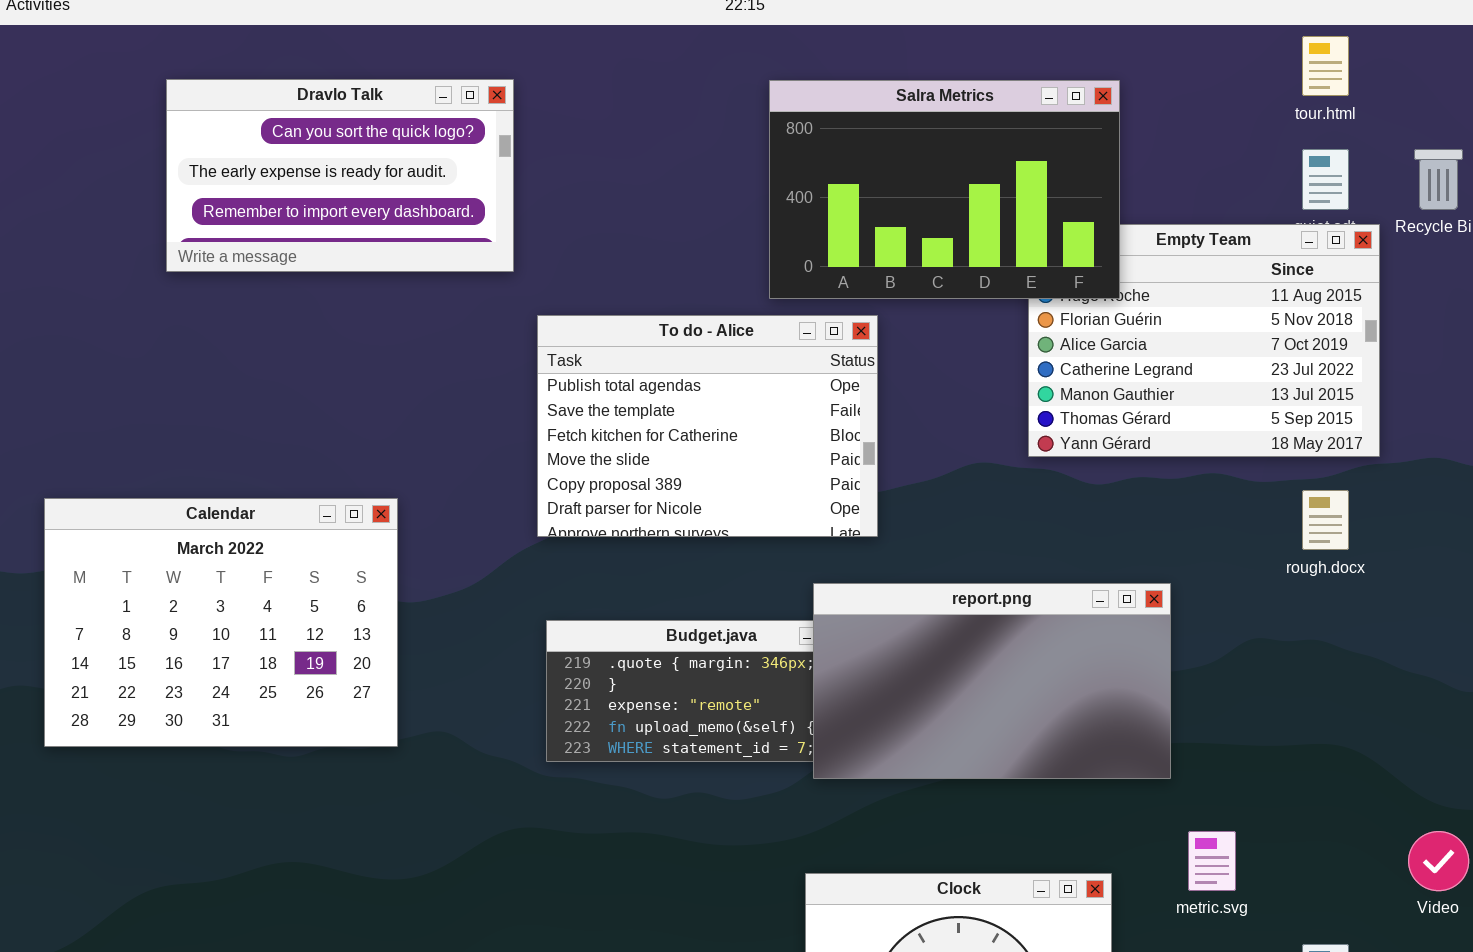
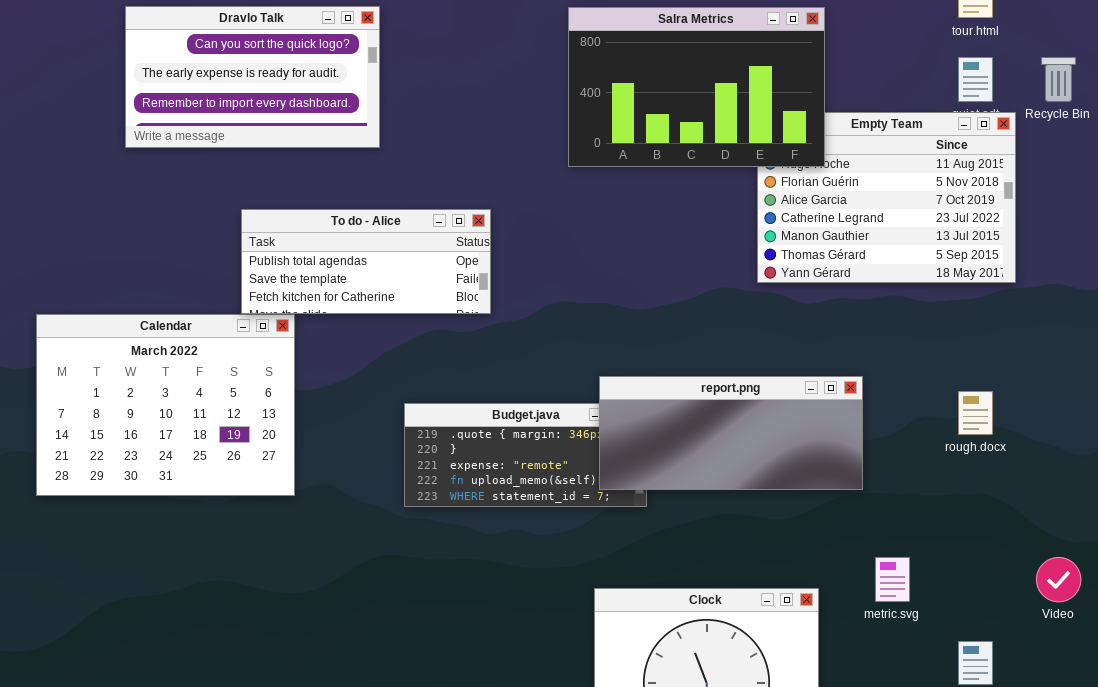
To do - Alice: [537,315,878,537] -> [241,209,491,314], moved, resized
rough.docx: [1302,490,1349,550] -> [958,391,993,435], moved
report.png: [813,583,1171,779] -> [599,376,863,490], resized

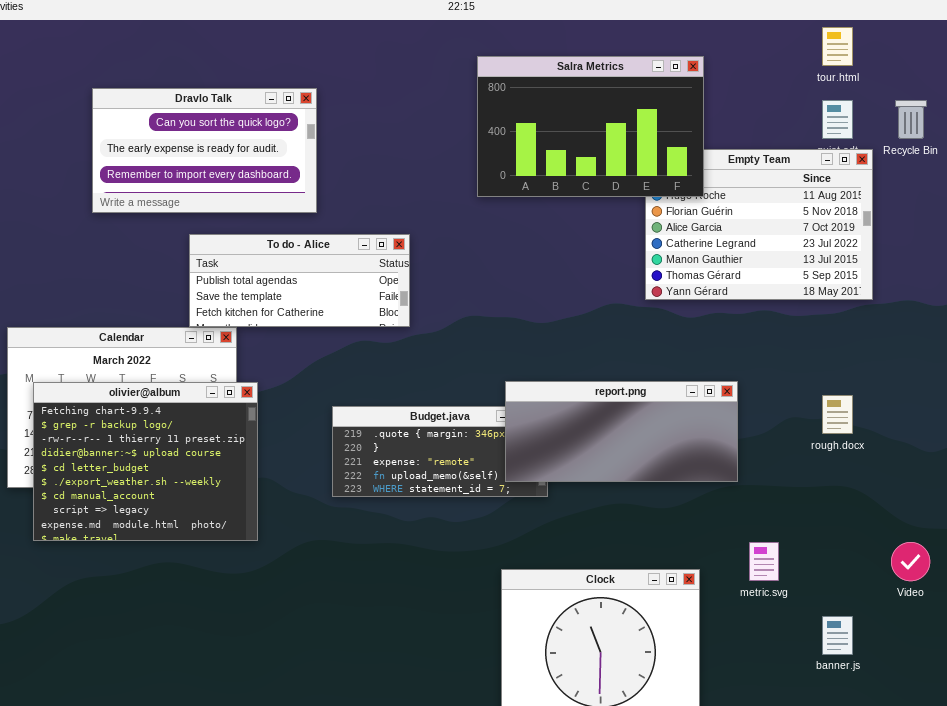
Dravlo Talk: [125,6,380,148] -> [92,88,317,213], moved
olivier@album: none -> [33,382,258,541], opened

